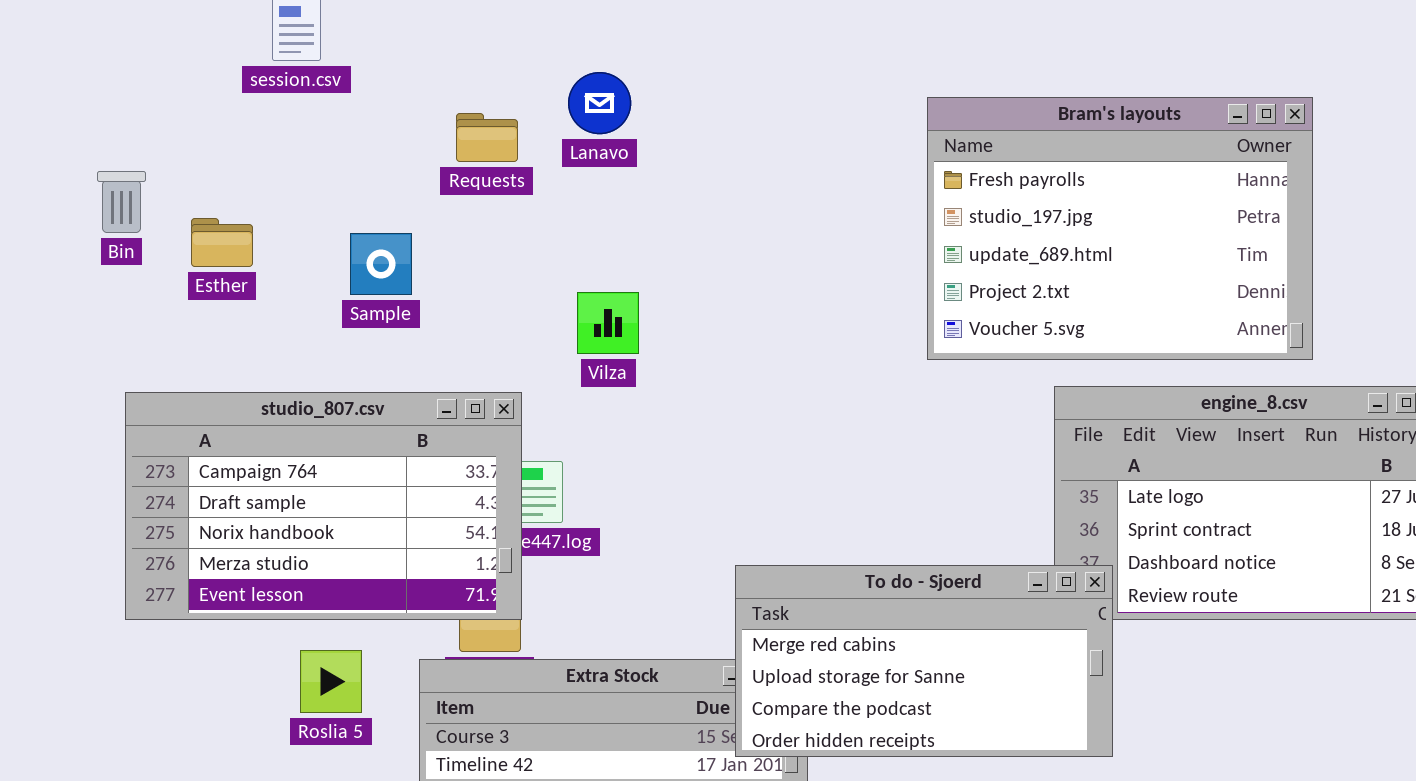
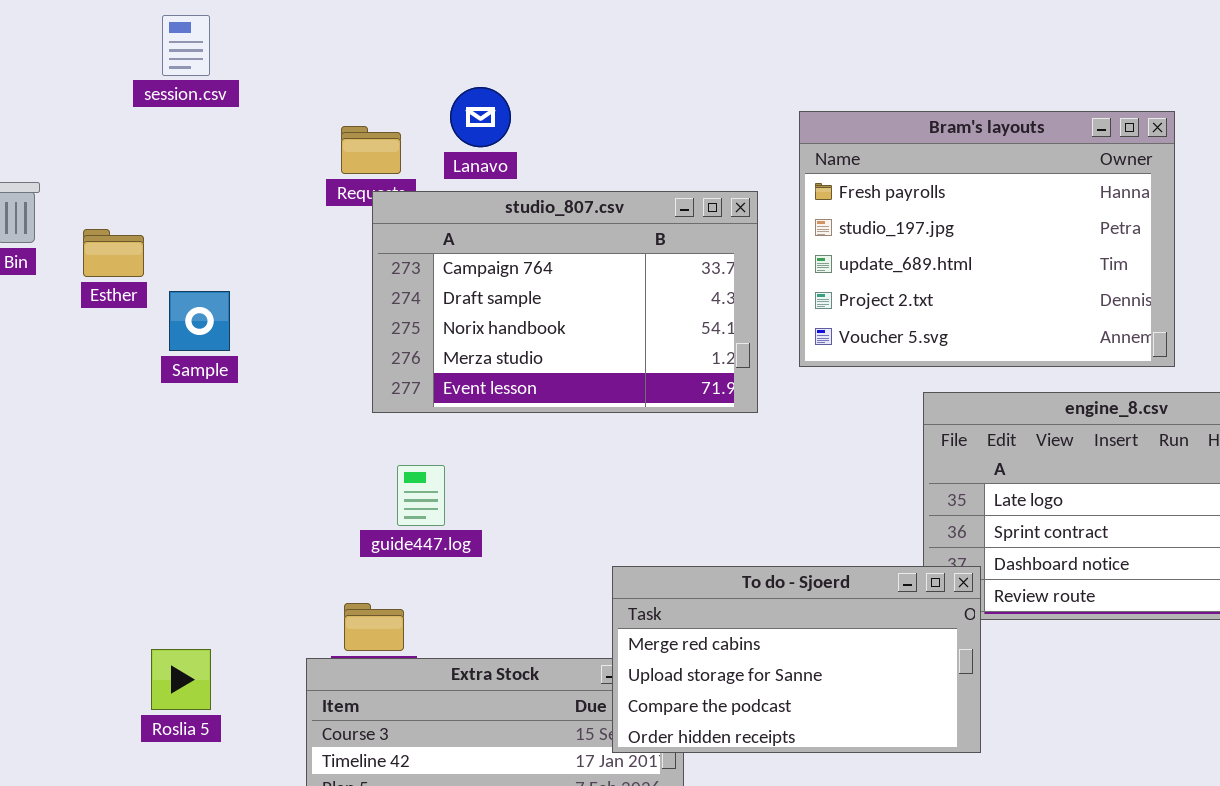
Sample: [350,233,412,295] -> [169,291,230,351], moved
studio_807.csv: [125,392,522,620] -> [372,191,758,413], moved
Roslia 5: [300,650,362,713] -> [151,649,211,710], moved

